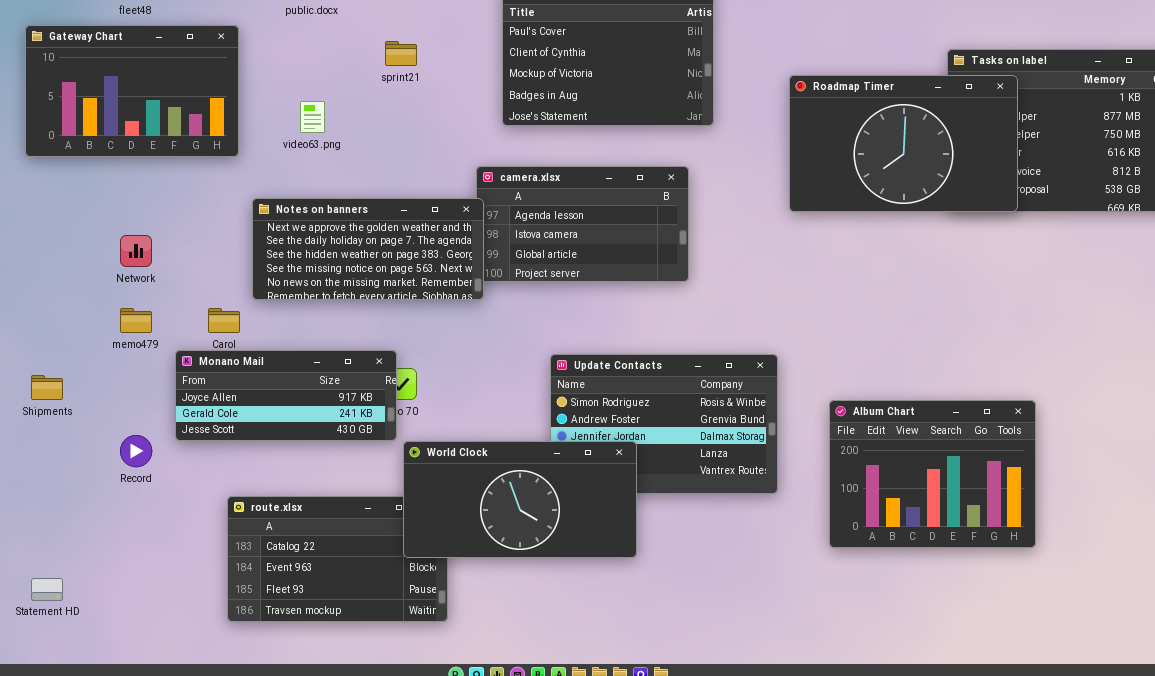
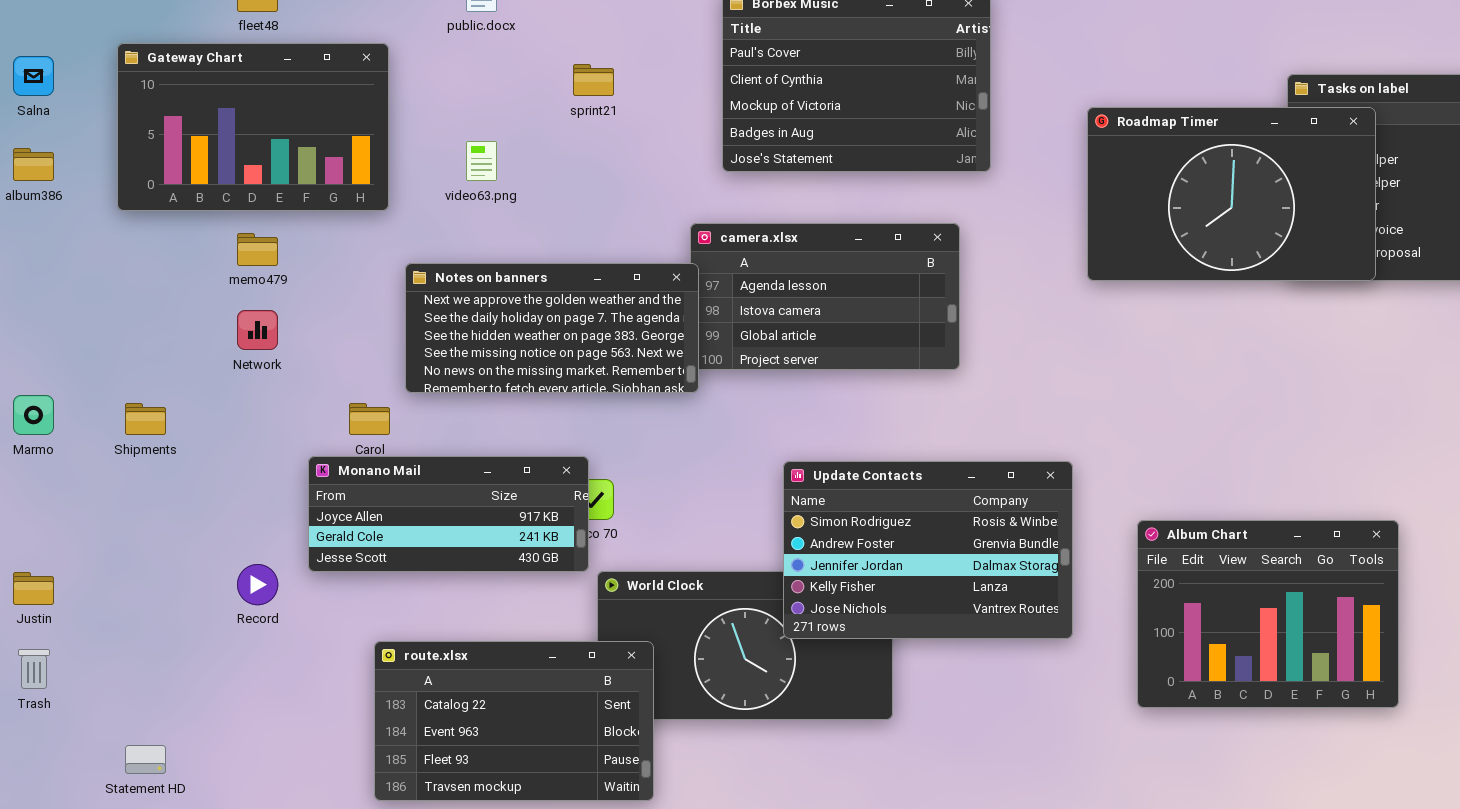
memo479: [120,308,152,333] -> [237,233,278,266], moved
Update Contacts: [550,354,778,494] -> [783,461,1073,639], raised
Shipments: [31,375,63,400] -> [125,403,166,435], moved
route.xlsx: [227,496,448,622] -> [374,641,654,801], raised

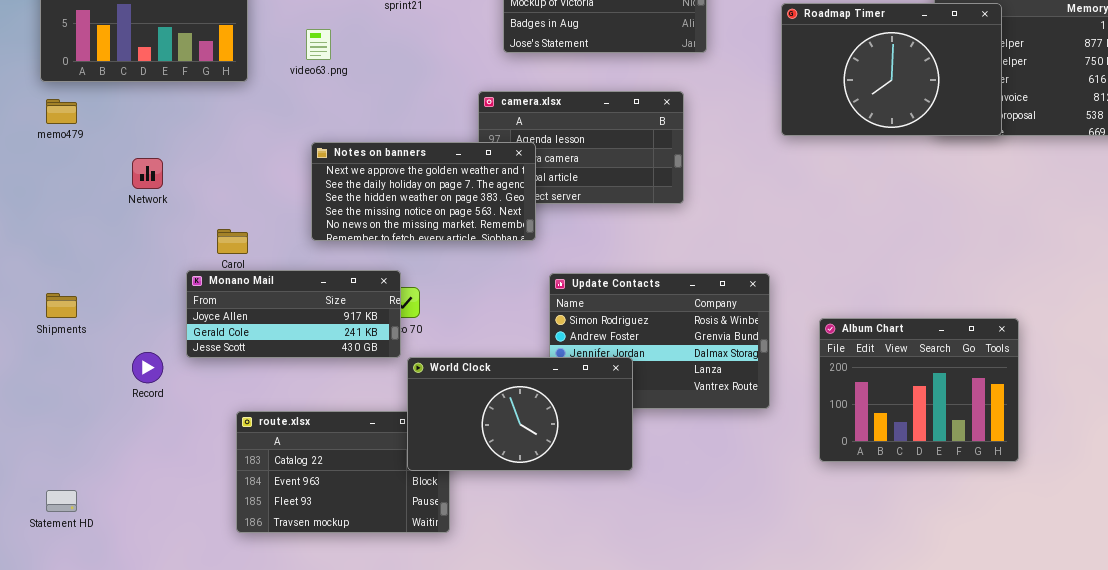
memo479: [237,233,278,266] -> [46,99,77,124], moved
Notes on banners: [405,263,699,393] -> [311,142,536,241], moved
Shipments: [125,403,166,435] -> [46,293,77,318], moved
World Clock: [597,571,893,720] -> [407,357,633,471], raised

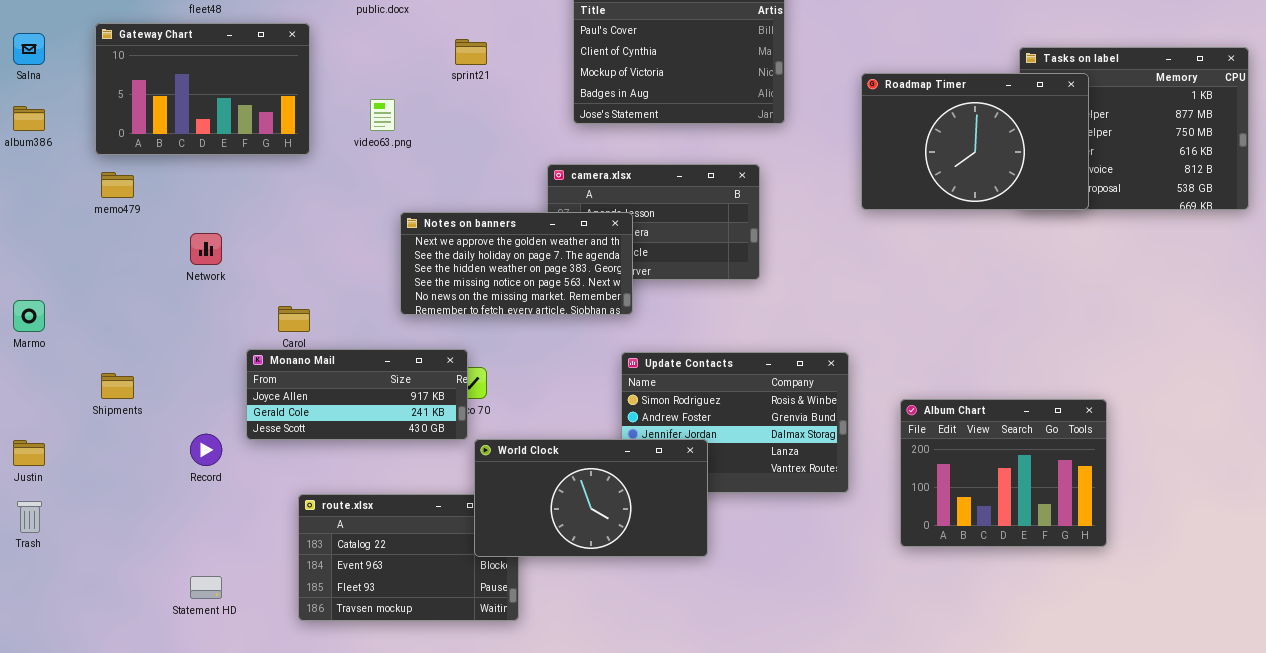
Notes on banners: [311,142,536,241] -> [400,212,633,315], moved
Statement HD: [46,490,77,512] -> [190,576,222,599], moved

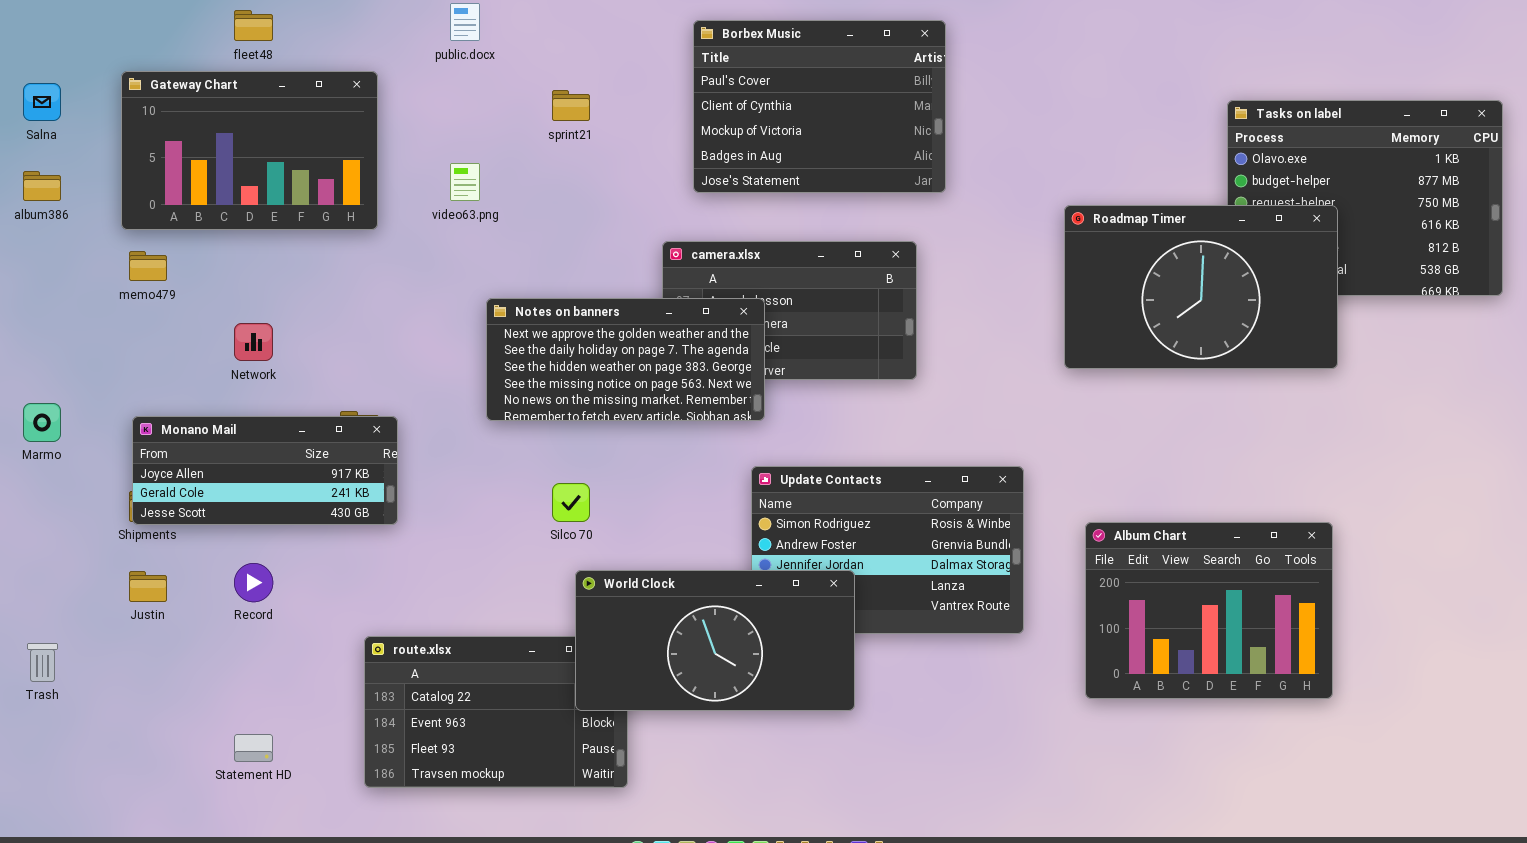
Roadmap Timer: [861,73,1089,210] -> [1064,205,1338,369], moved
Monano Mail: [246,349,468,440] -> [132,416,398,525], moved
Justin: [13,440,45,466] -> [129,571,167,602], moved

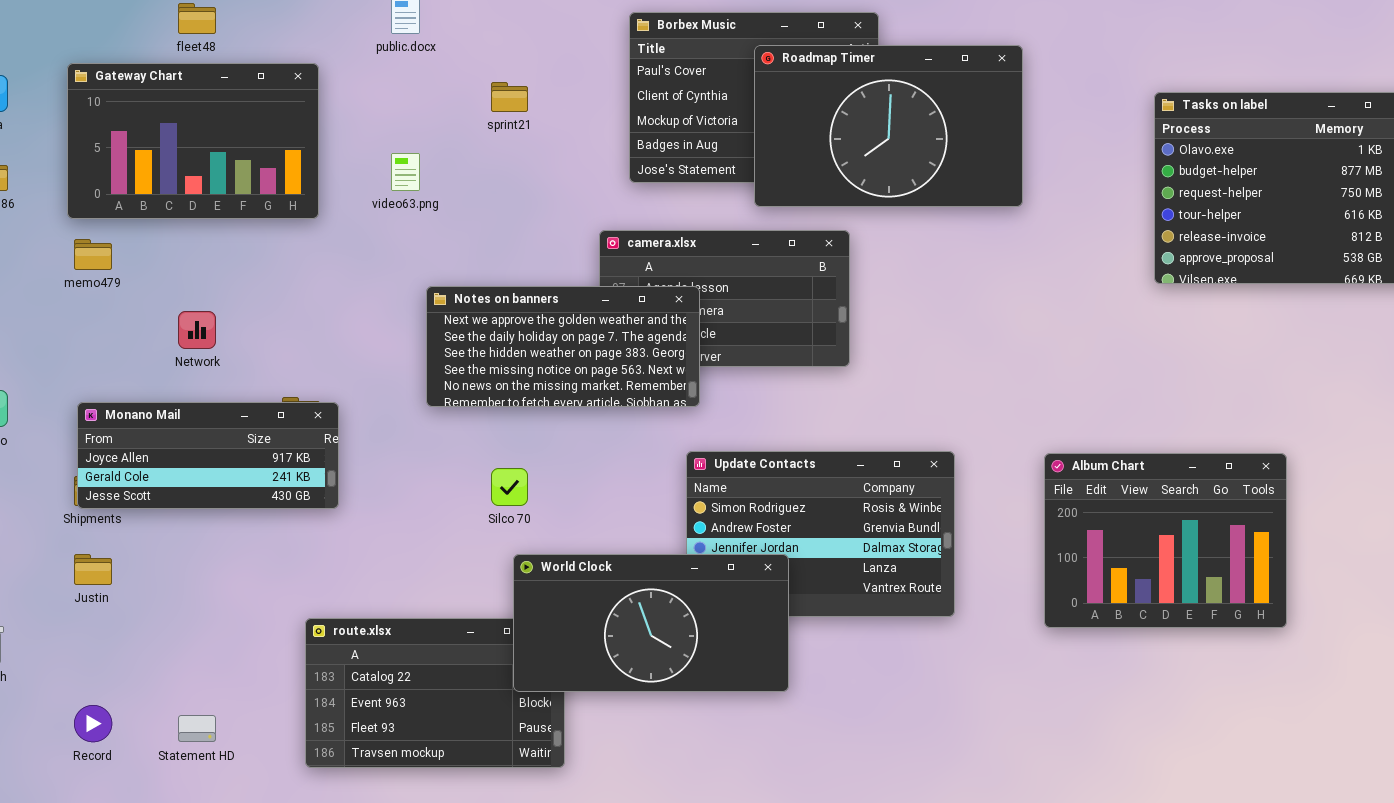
Roadmap Timer: [1064,205,1338,369] -> [754,45,1023,207], moved
Album Chart: [1085,522,1333,699] -> [1044,453,1287,628], moved
Record: [234,563,273,602] -> [74,705,112,742], moved

